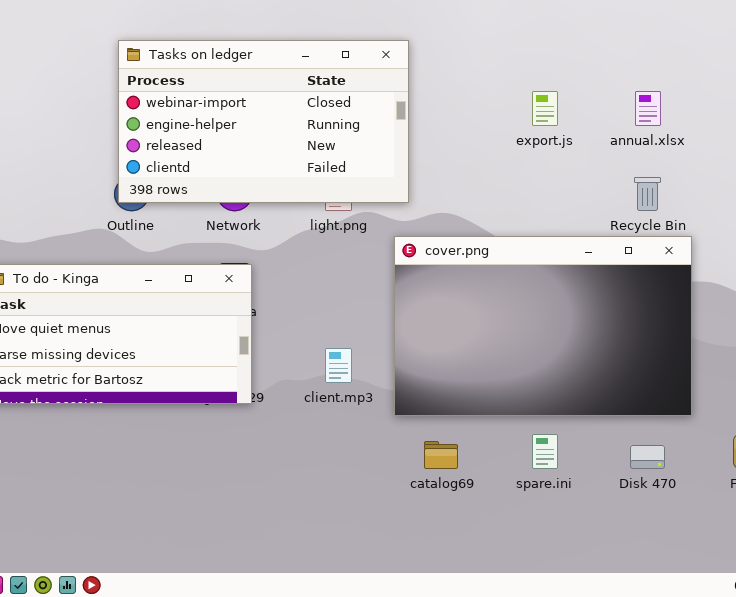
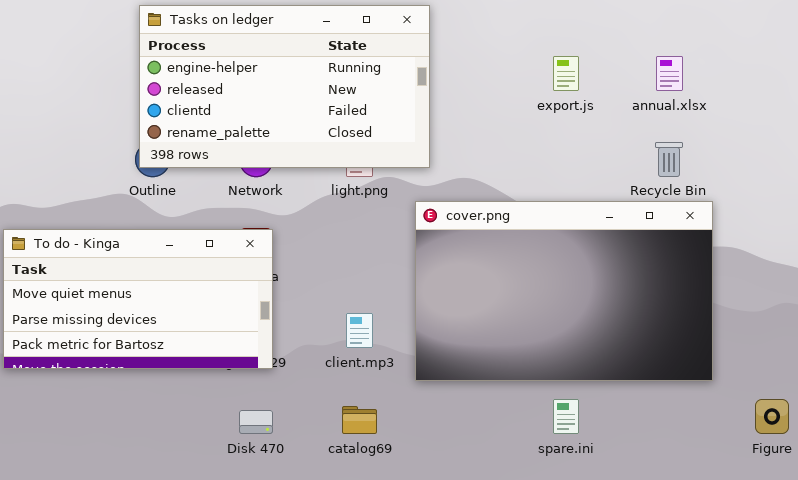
Tasks on ledger: [118,40,409,203] -> [139,5,430,168], scrolled down 1 row
catalog69: [424,441,458,469] -> [342,406,377,434], moved
Disk 470: [630,445,665,469] -> [239,410,273,434], moved

